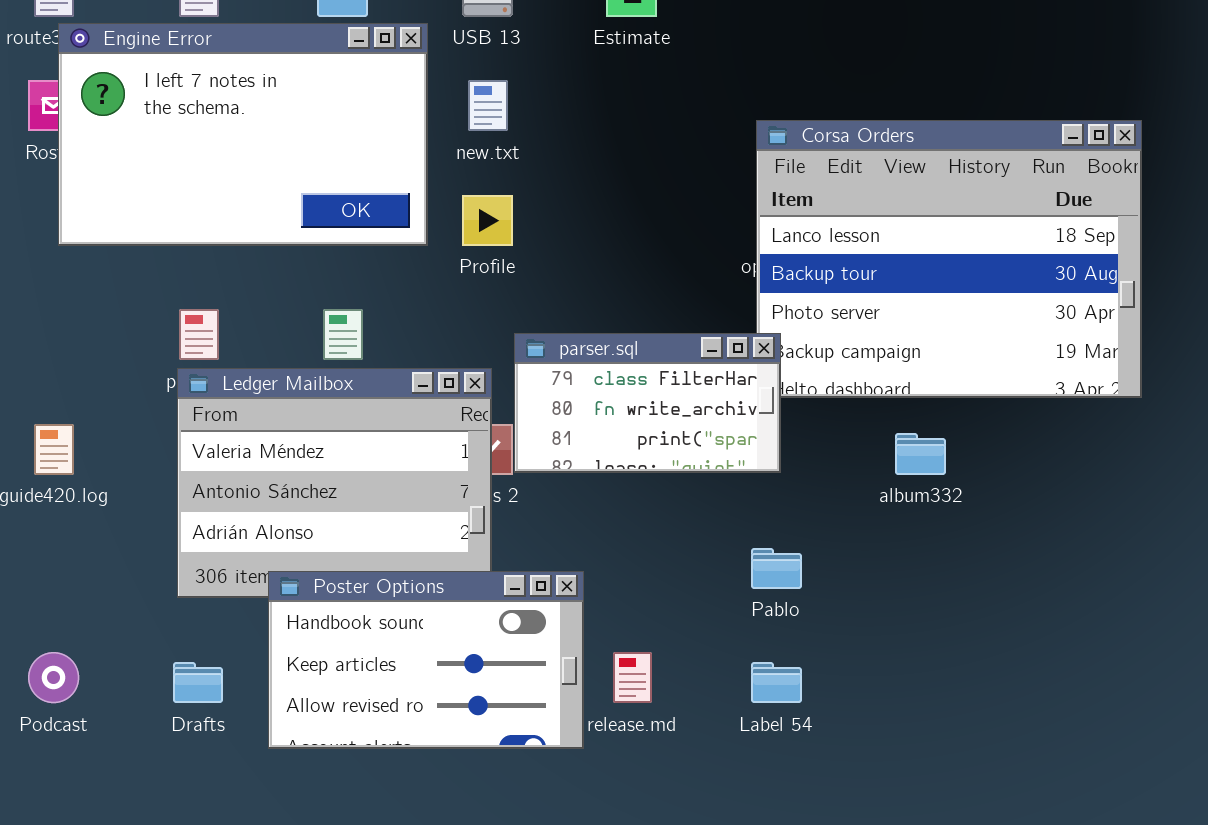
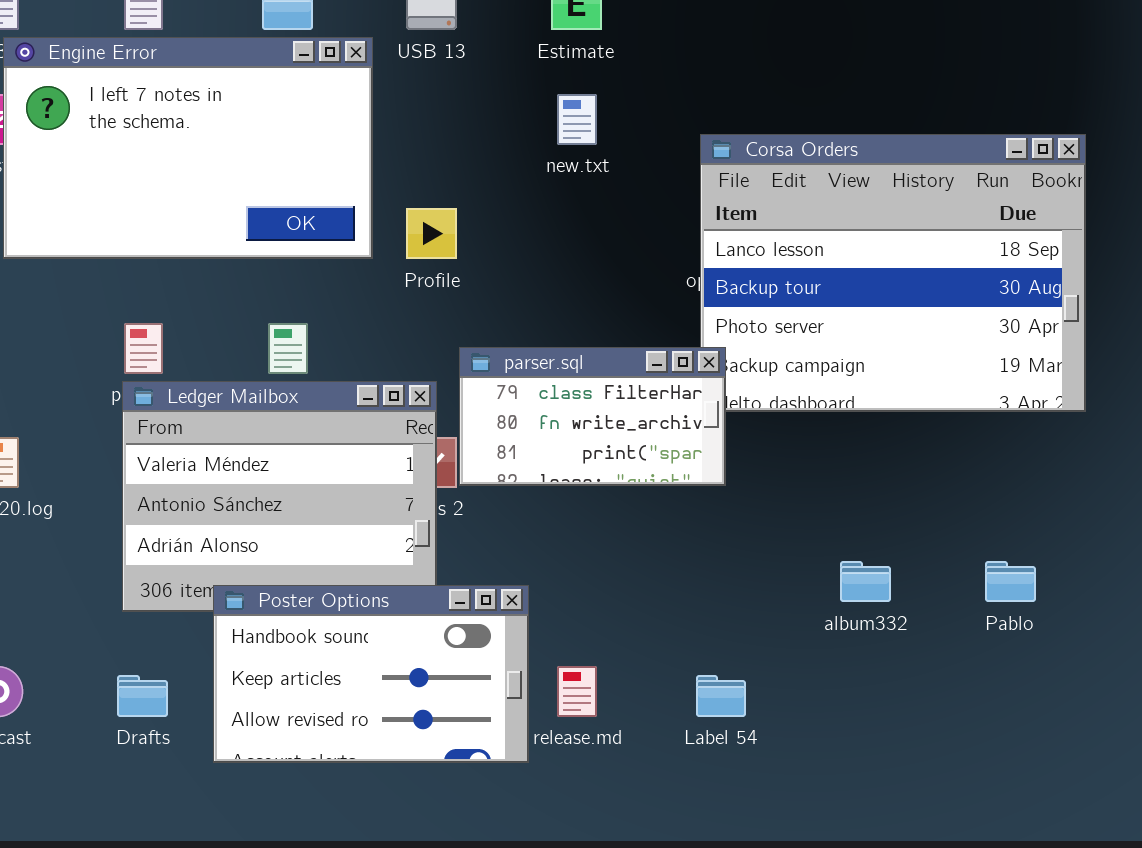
new.txt: [468,80,508,131] -> [557,94,597,145], moved
album332: [895,433,946,475] -> [840,561,891,602], moved
Pablo: [751,548,802,589] -> [985,561,1036,602], moved

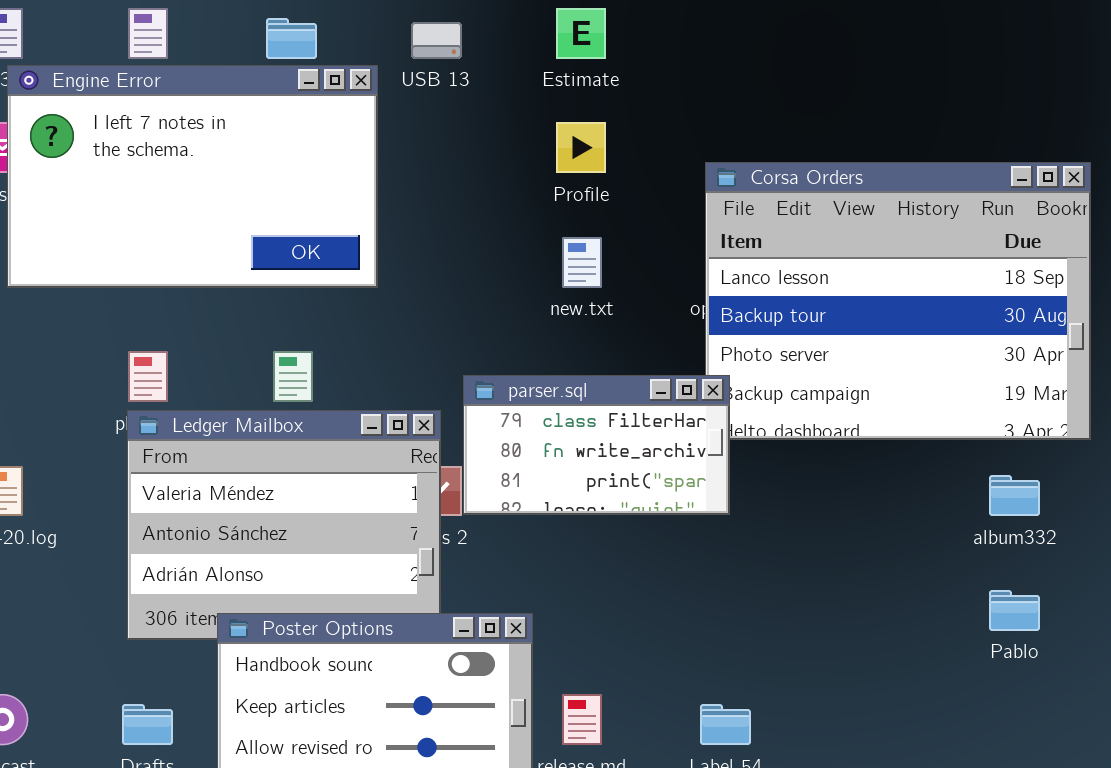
new.txt: [557,94,597,145] -> [562,237,602,288], moved
Profile: [406,208,457,259] -> [556,122,606,173], moved
album332: [840,561,891,602] -> [989,475,1040,516], moved

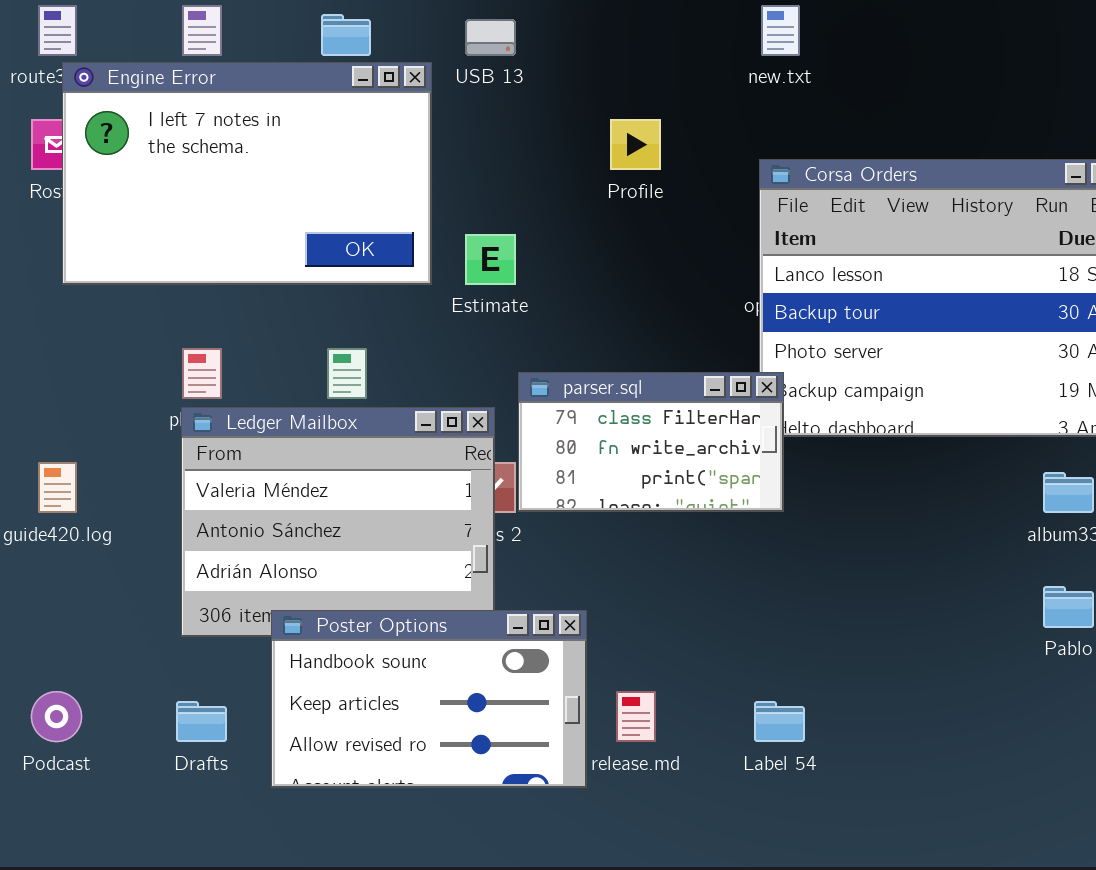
Estimate: [556,8,606,59] -> [465,234,516,285], moved
new.txt: [562,237,602,288] -> [761,5,800,56], moved

